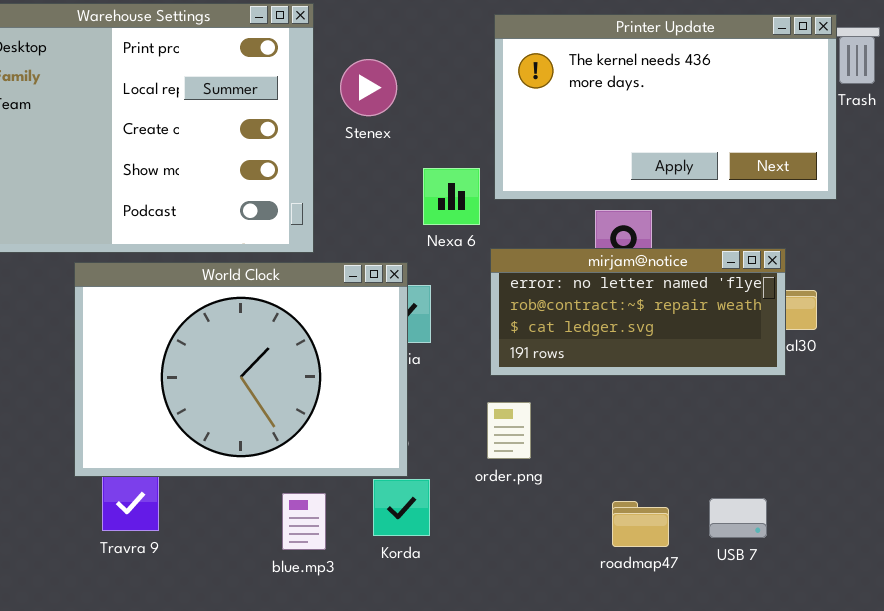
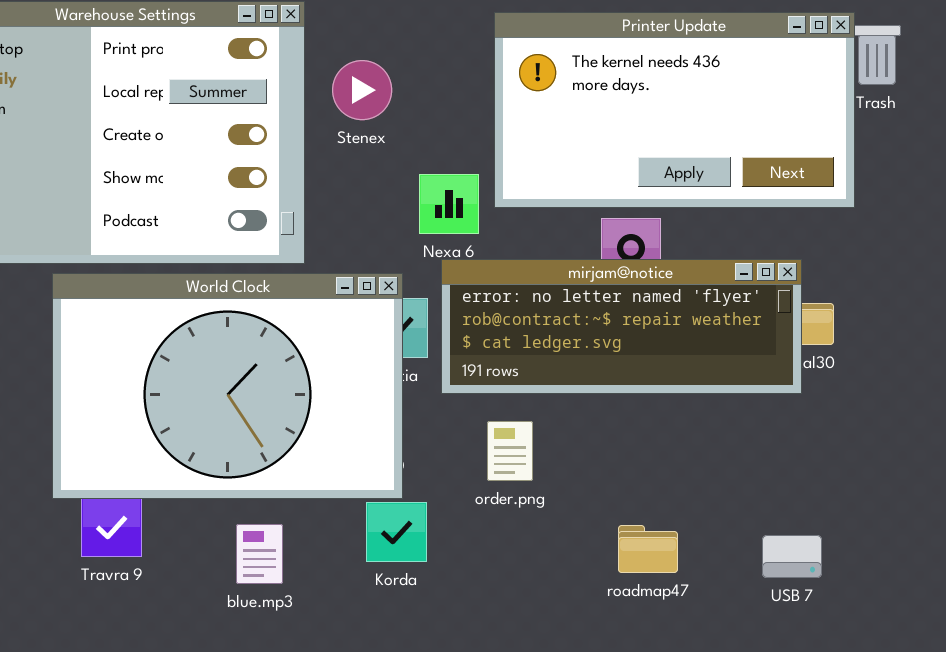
mirjam@notice: [490,248,786,376] -> [441,259,802,394], resized
blue.mp3: [282,493,326,550] -> [236,524,283,584], moved
USB 7: [709,498,767,538] -> [762,535,822,578], moved

